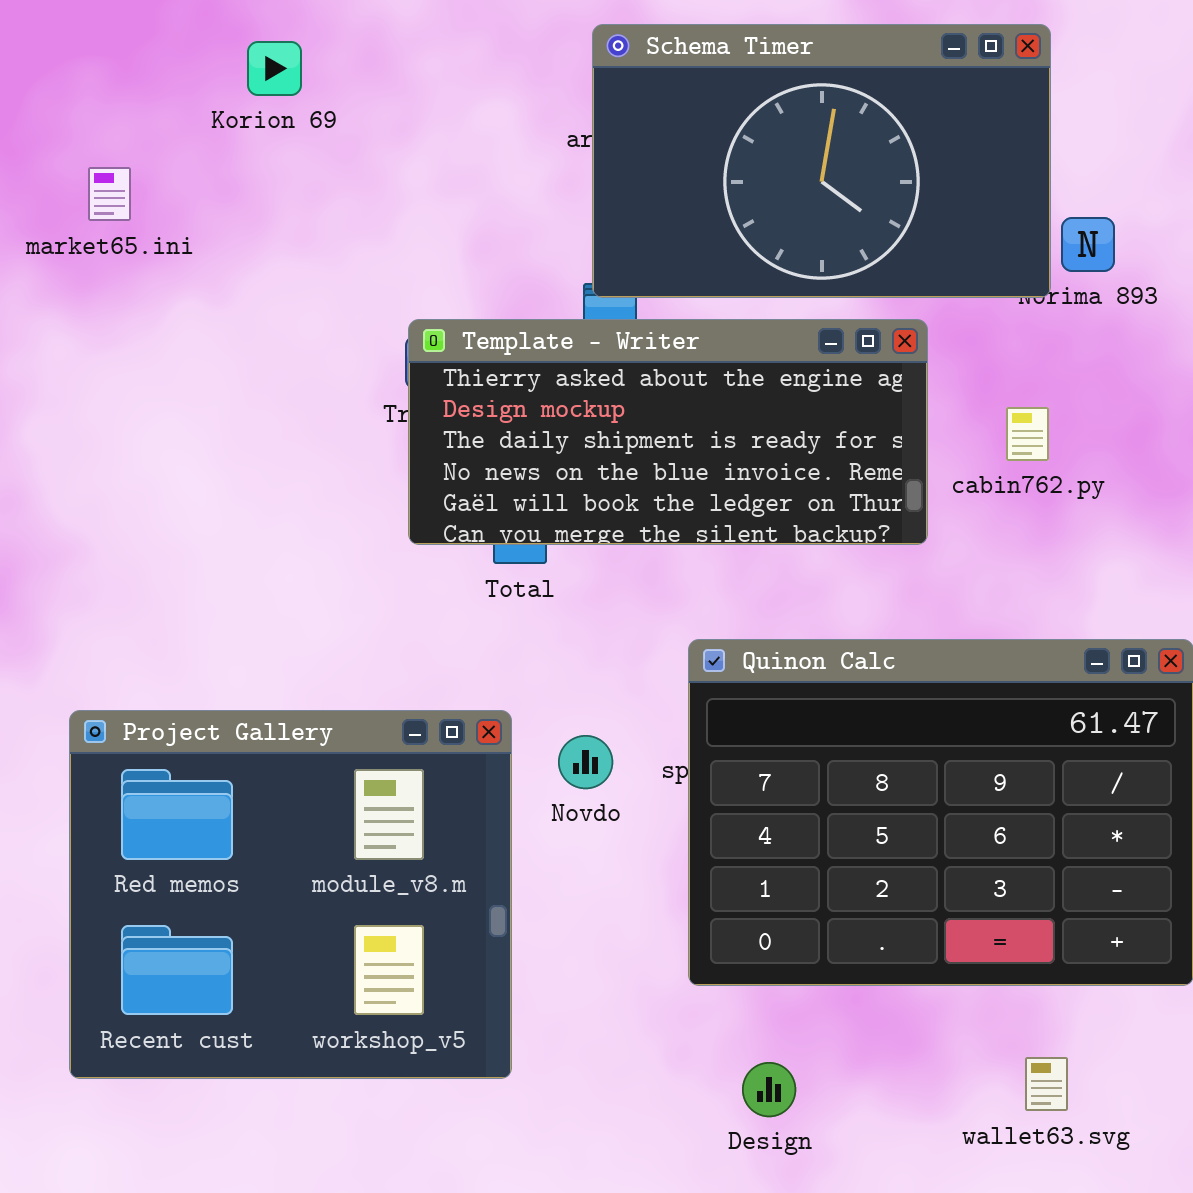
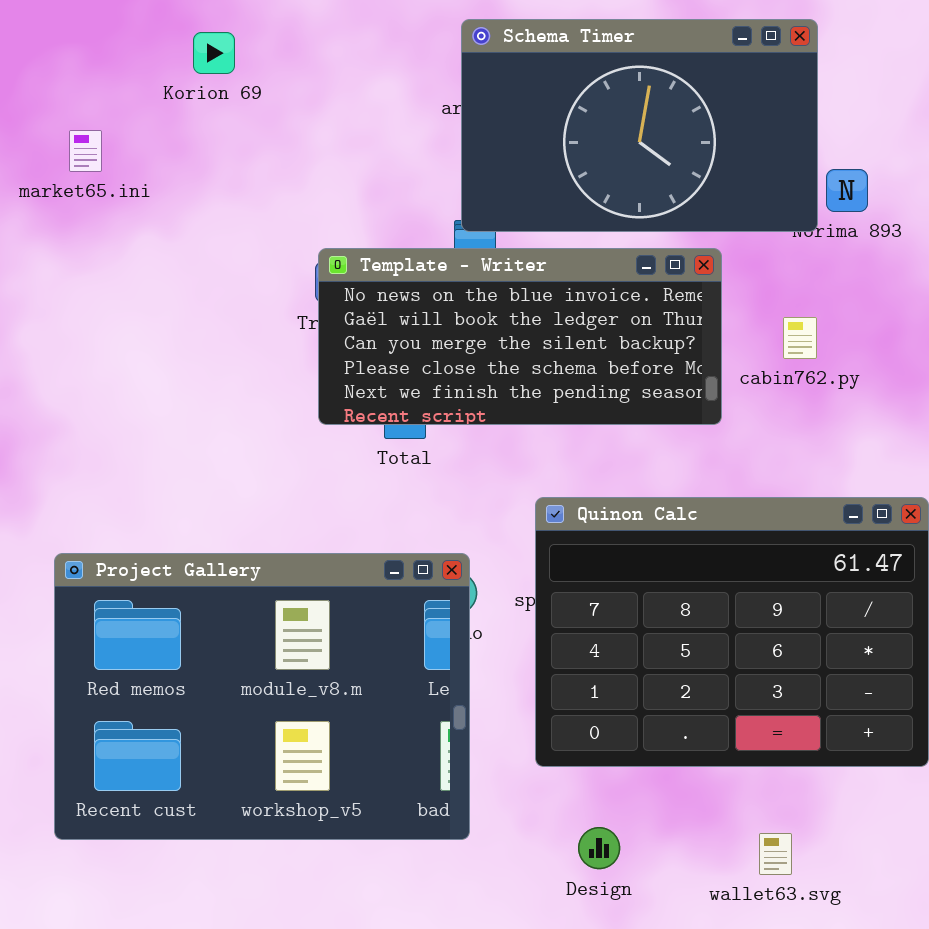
Template - Writer: [408,319,928,545] -> [318,248,722,425], scrolled down 3 rows
Project Gallery: [69,710,512,1079] -> [54,553,470,840], resized
wallet63.svg: [1025,1057,1068,1111] -> [759,833,792,875], moved

